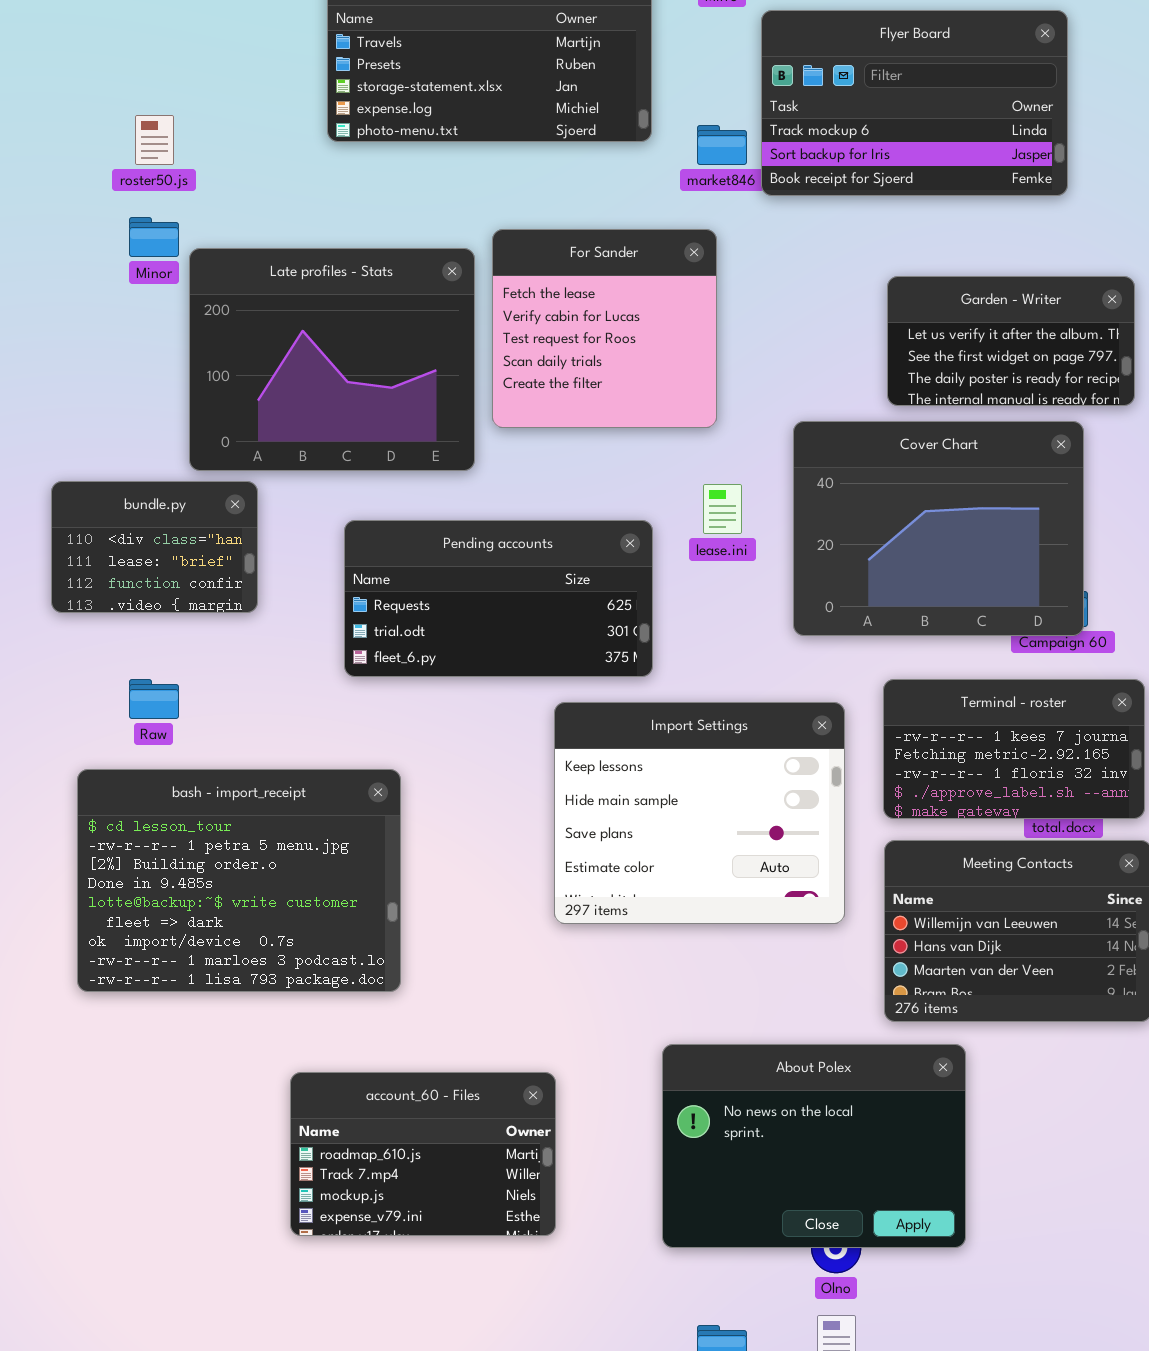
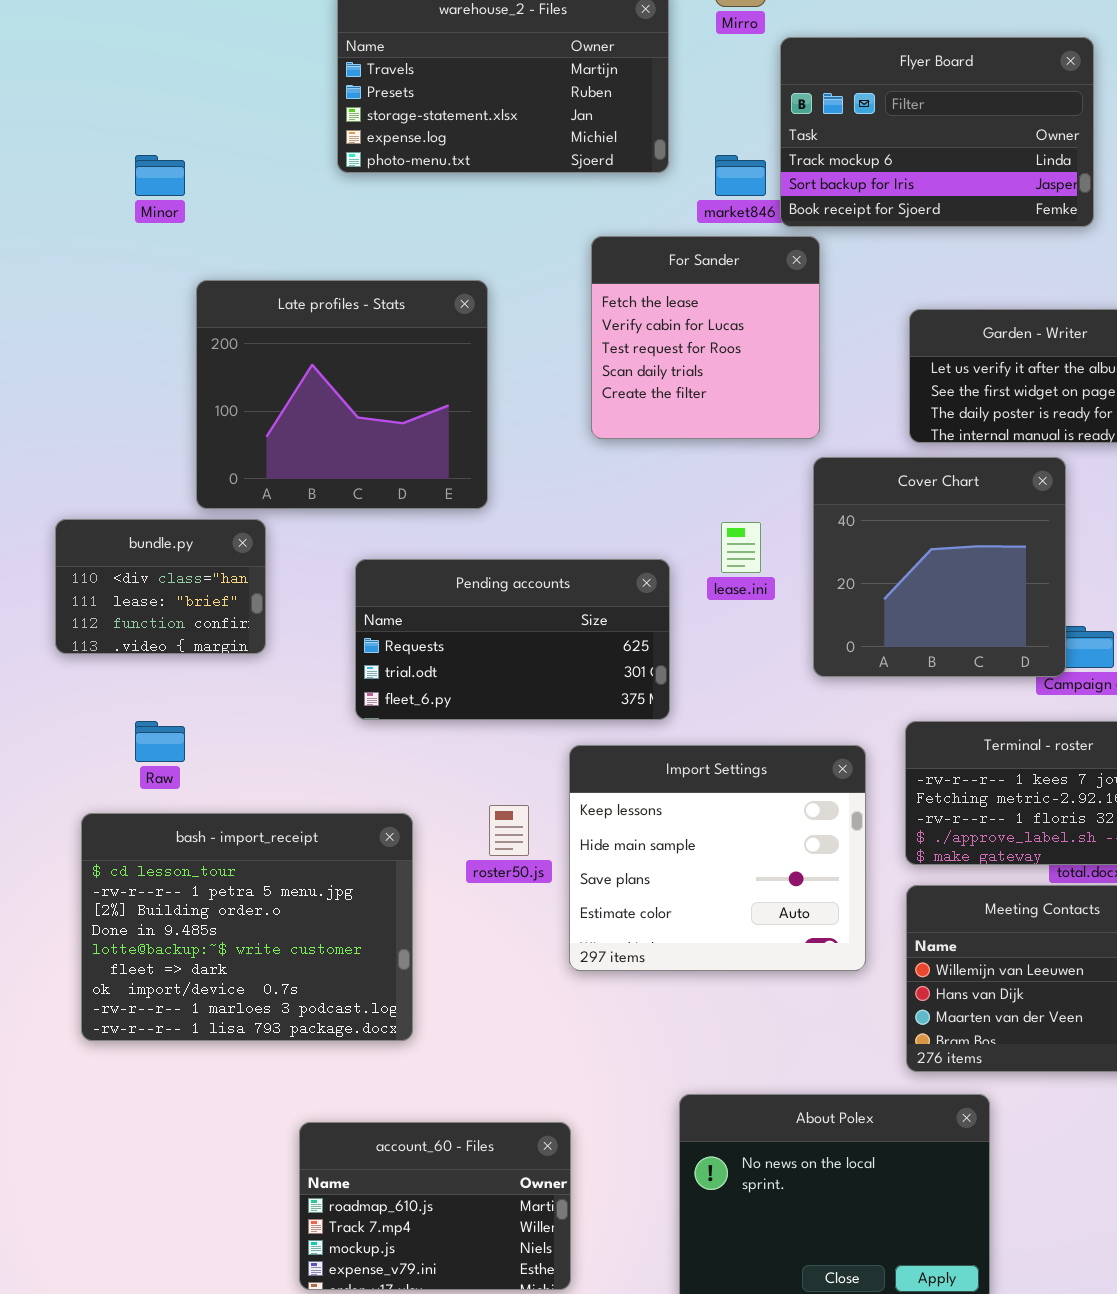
roster50.js: [135,115,174,165] -> [489,805,529,856], moved
Minor: [129,217,179,257] -> [135,155,185,196], moved
For Sander: [492,229,717,428] -> [591,236,820,439], moved
Cover Chart: [793,421,1084,636] -> [813,457,1066,677], resized

